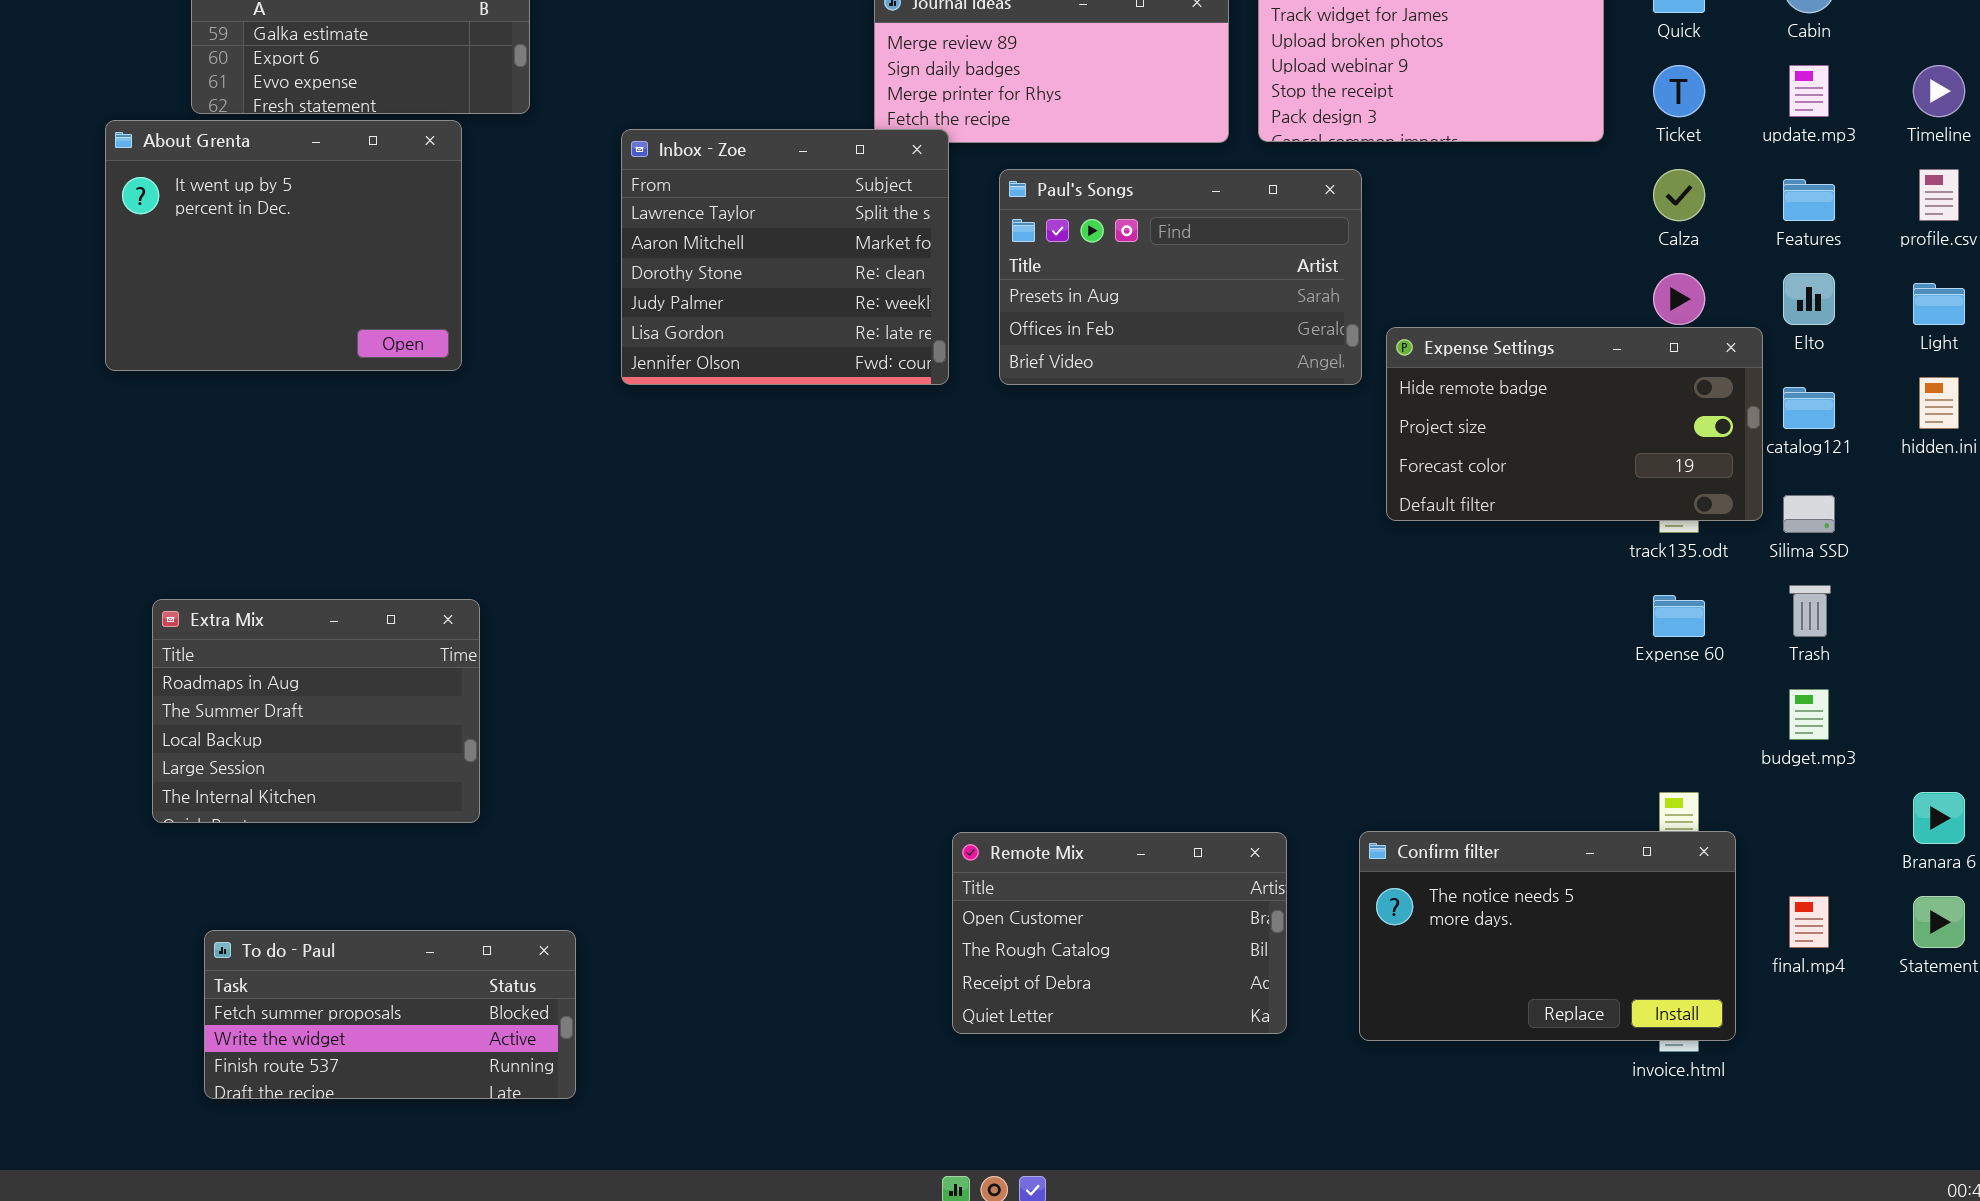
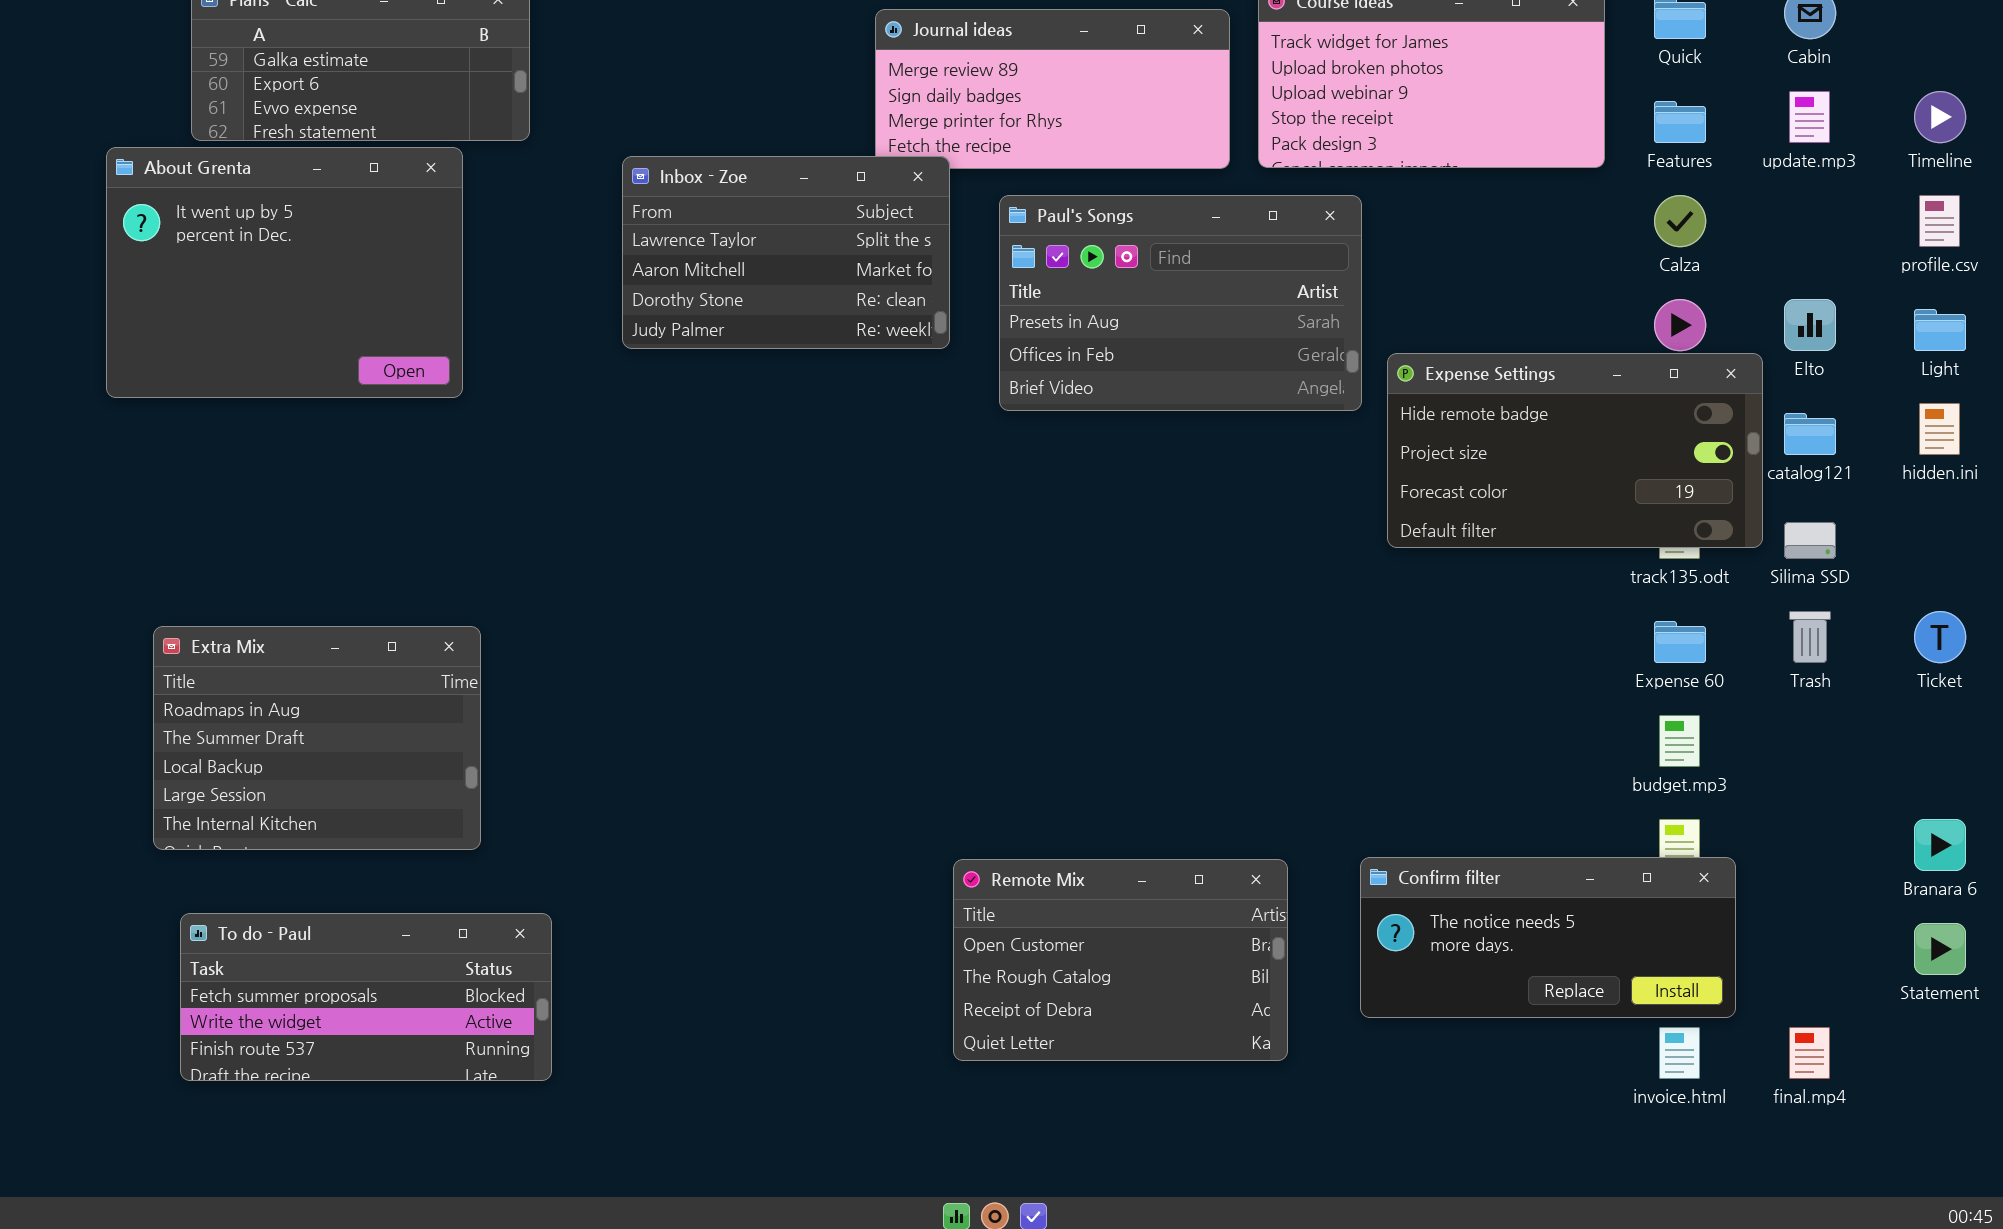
Ticket: [1653,65,1705,117] -> [1914,611,1966,663], moved
Inbox - Zoe: [621,129,949,385] -> [622,156,950,349], resized
Features: [1783,179,1835,221] -> [1654,101,1706,143], moved
budget.mp3: [1789,689,1829,740] -> [1659,715,1700,767], moved
Confirm filter: [1359,831,1736,1041] -> [1360,857,1736,1018], resized
final.mp4: [1789,896,1829,948] -> [1789,1027,1830,1079], moved
To do - Paul: [204,930,576,1099] -> [180,913,552,1081], moved

